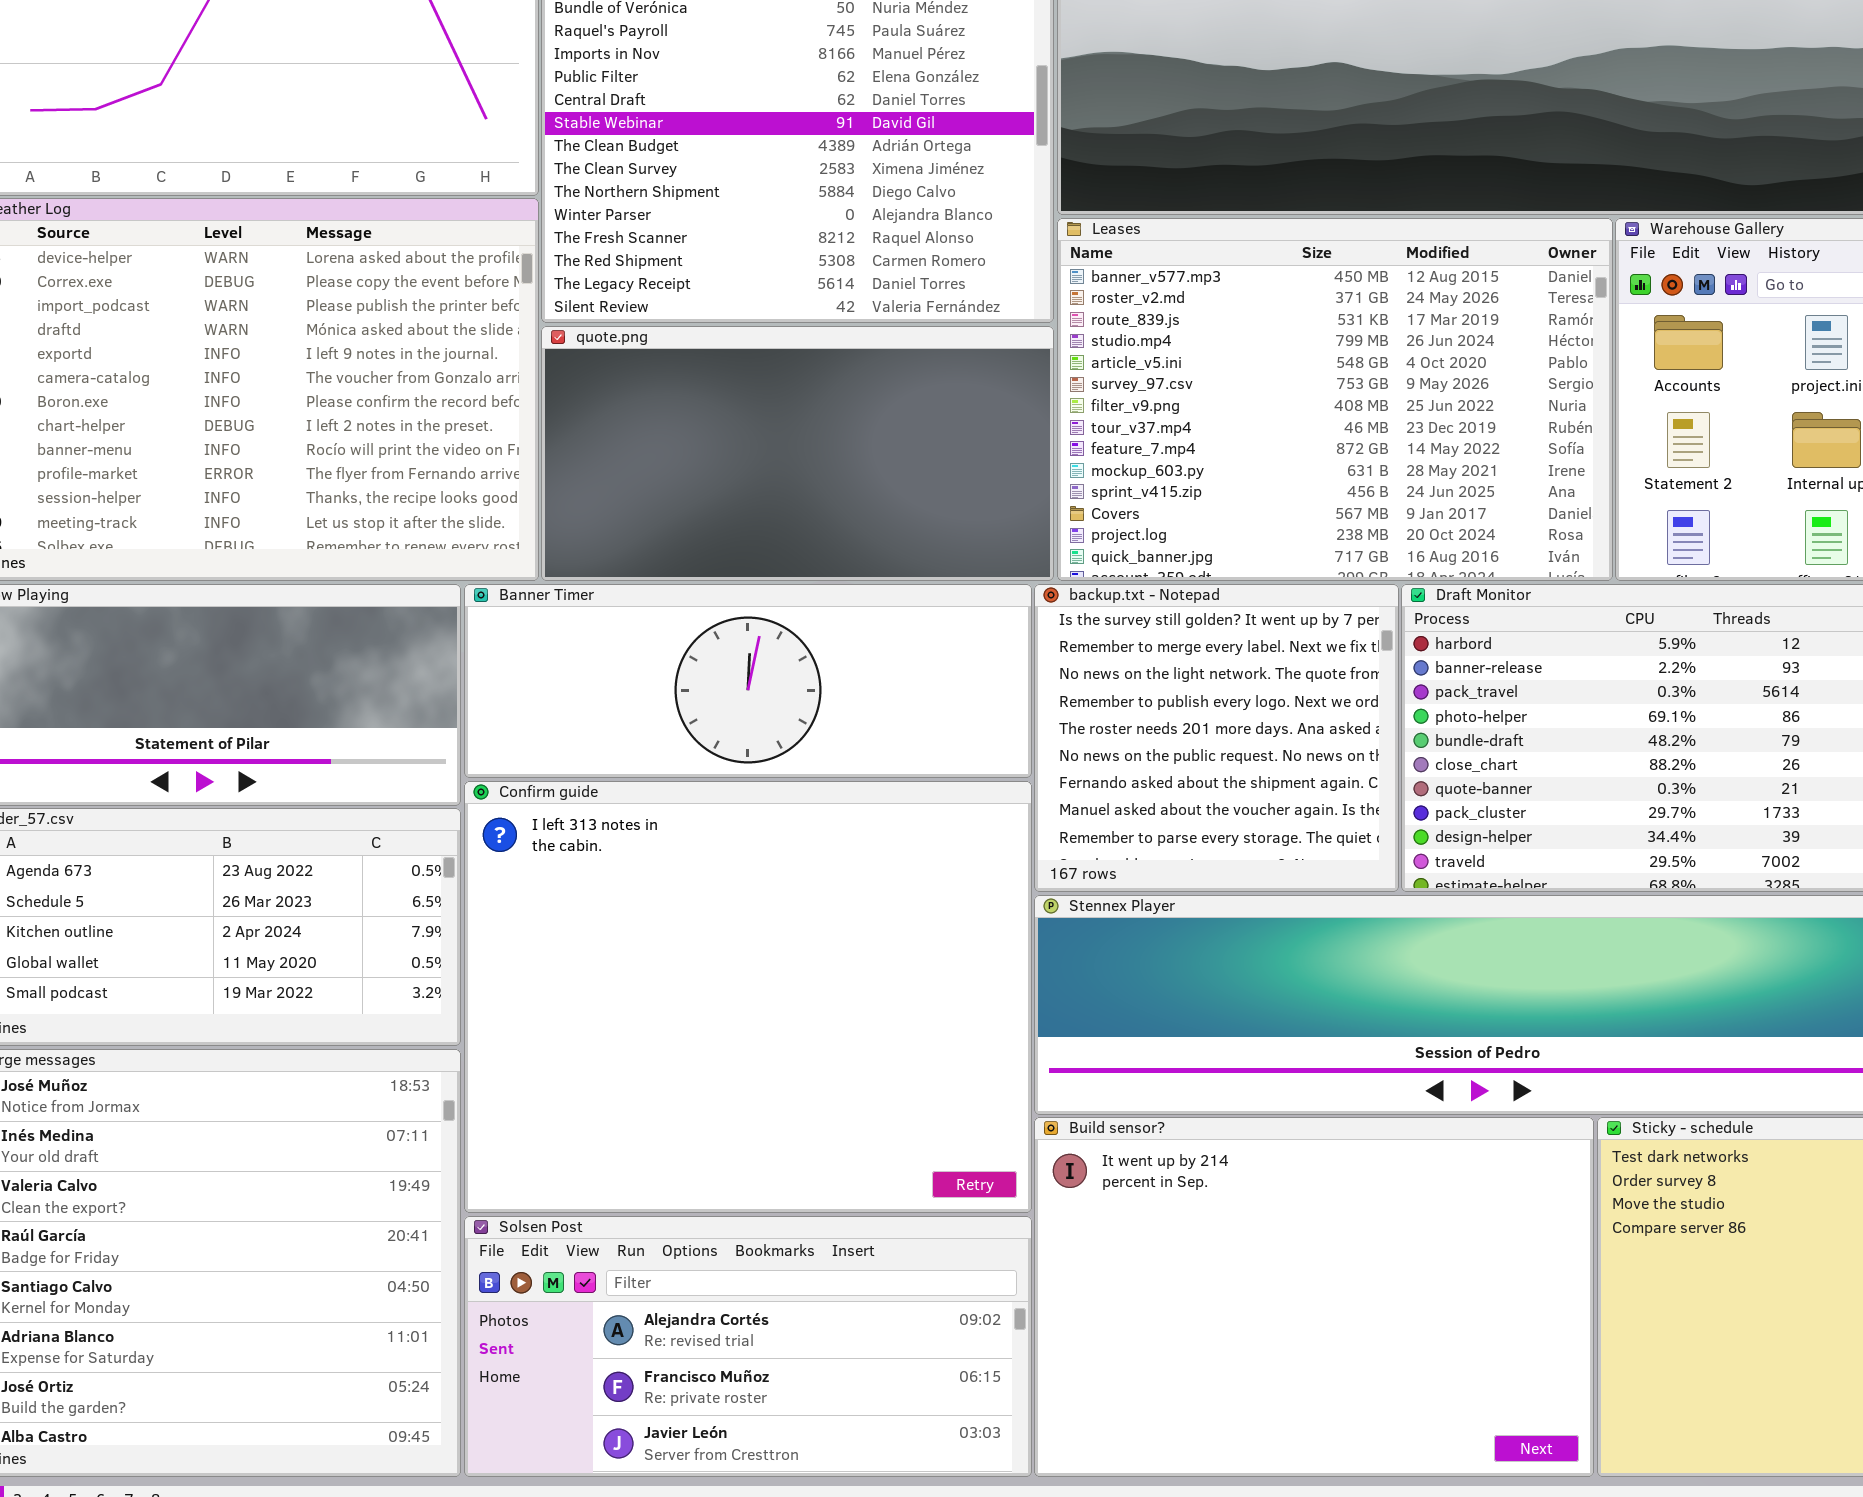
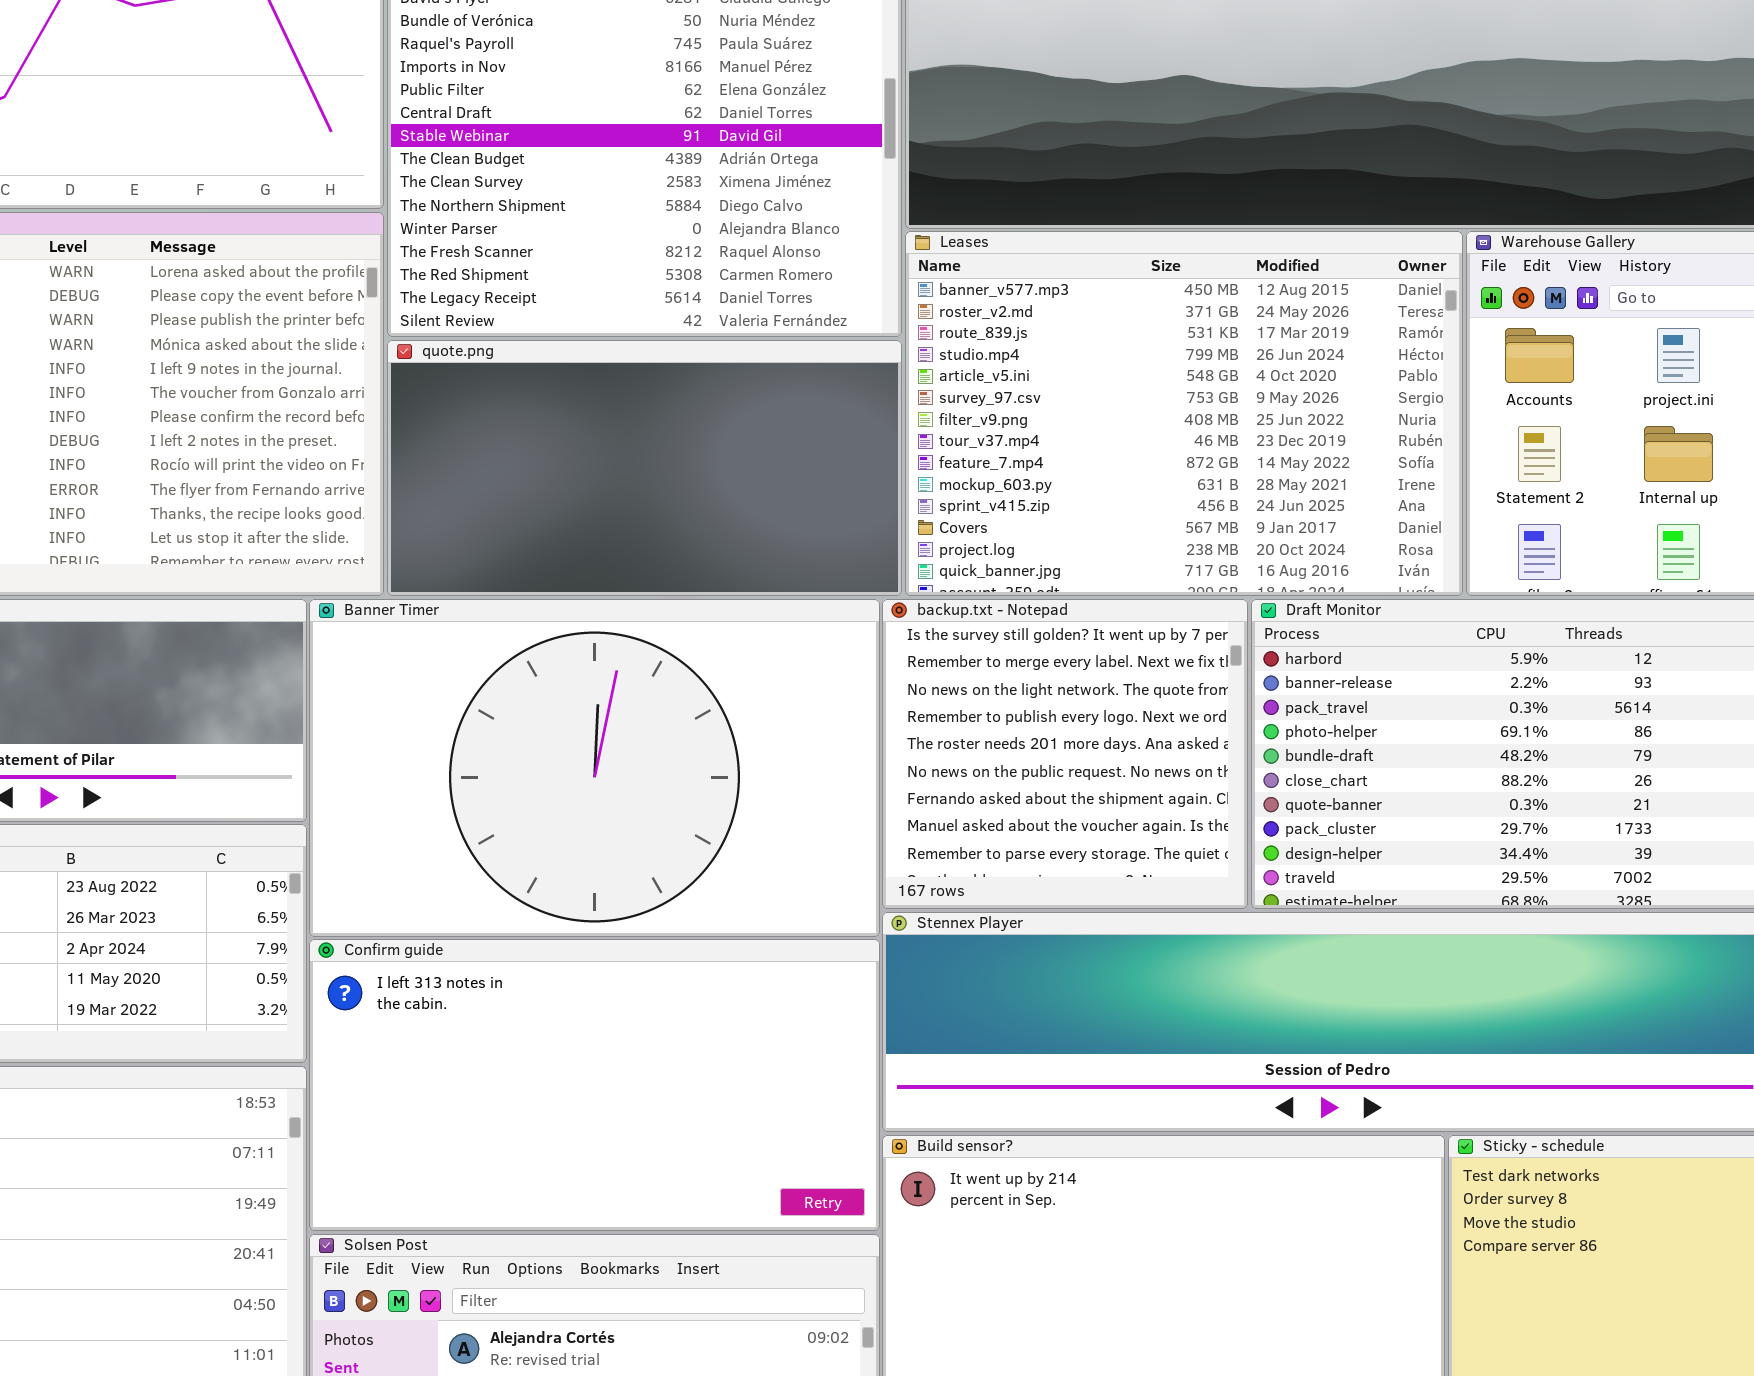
Banner Timer: [464,584,1032,778] -> [309,599,880,937], resized
Confirm guide: [464,781,1032,1213] -> [309,939,880,1231], resized

